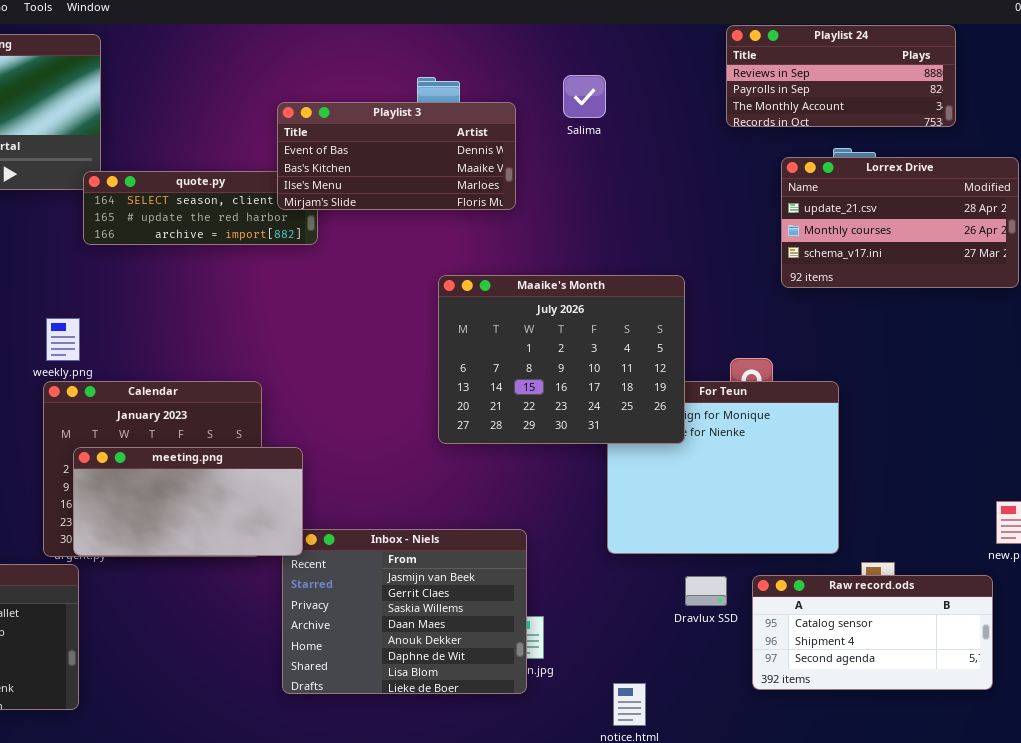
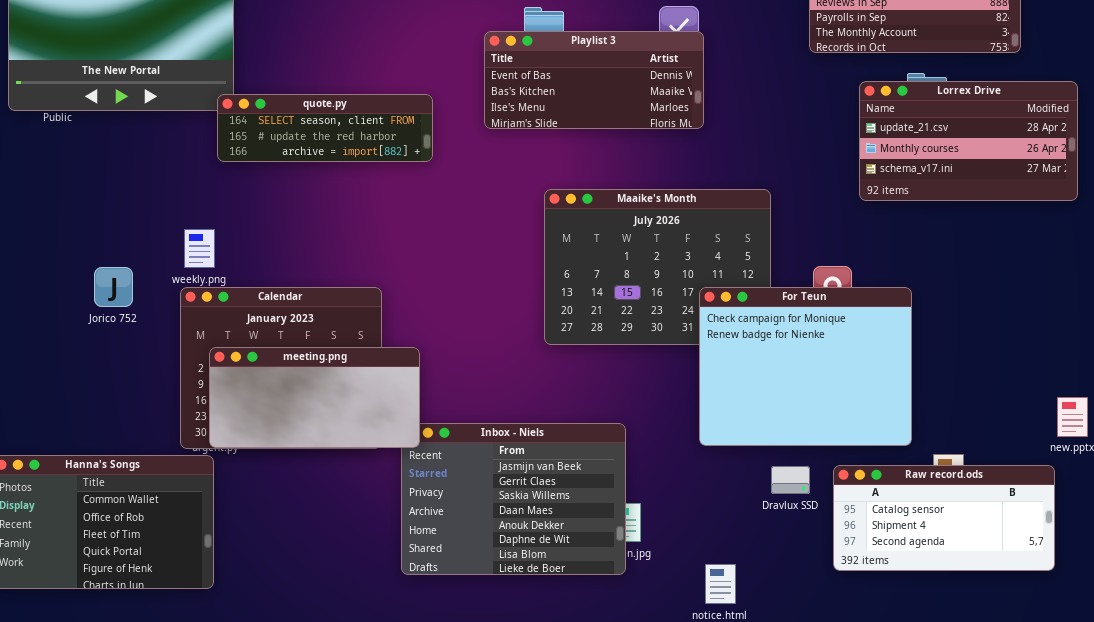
Playlist 3: [277,102,516,210] -> [484,31,704,129], moved
For Teun: [607,381,839,554] -> [699,287,912,446], raised

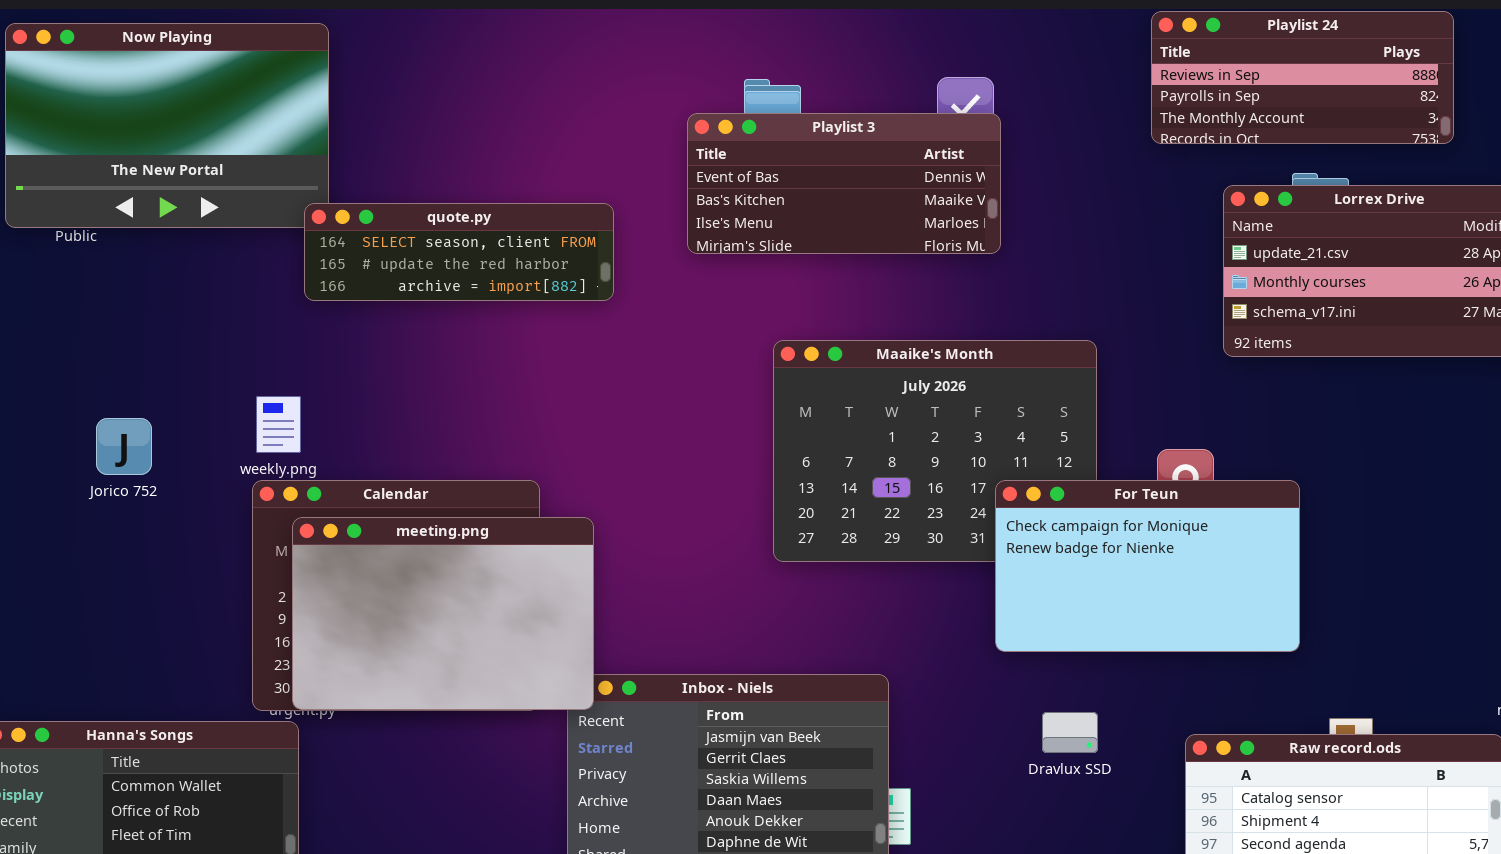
Jorico 752: [94,267,133,307] -> [96,418,152,475], moved
For Teun: [699,287,912,446] -> [995,480,1300,652], resized
meeting.png: [209,347,420,448] -> [292,517,594,710], resized
Dravlux SSD: [771,466,810,494] -> [1042,712,1098,753], moved

